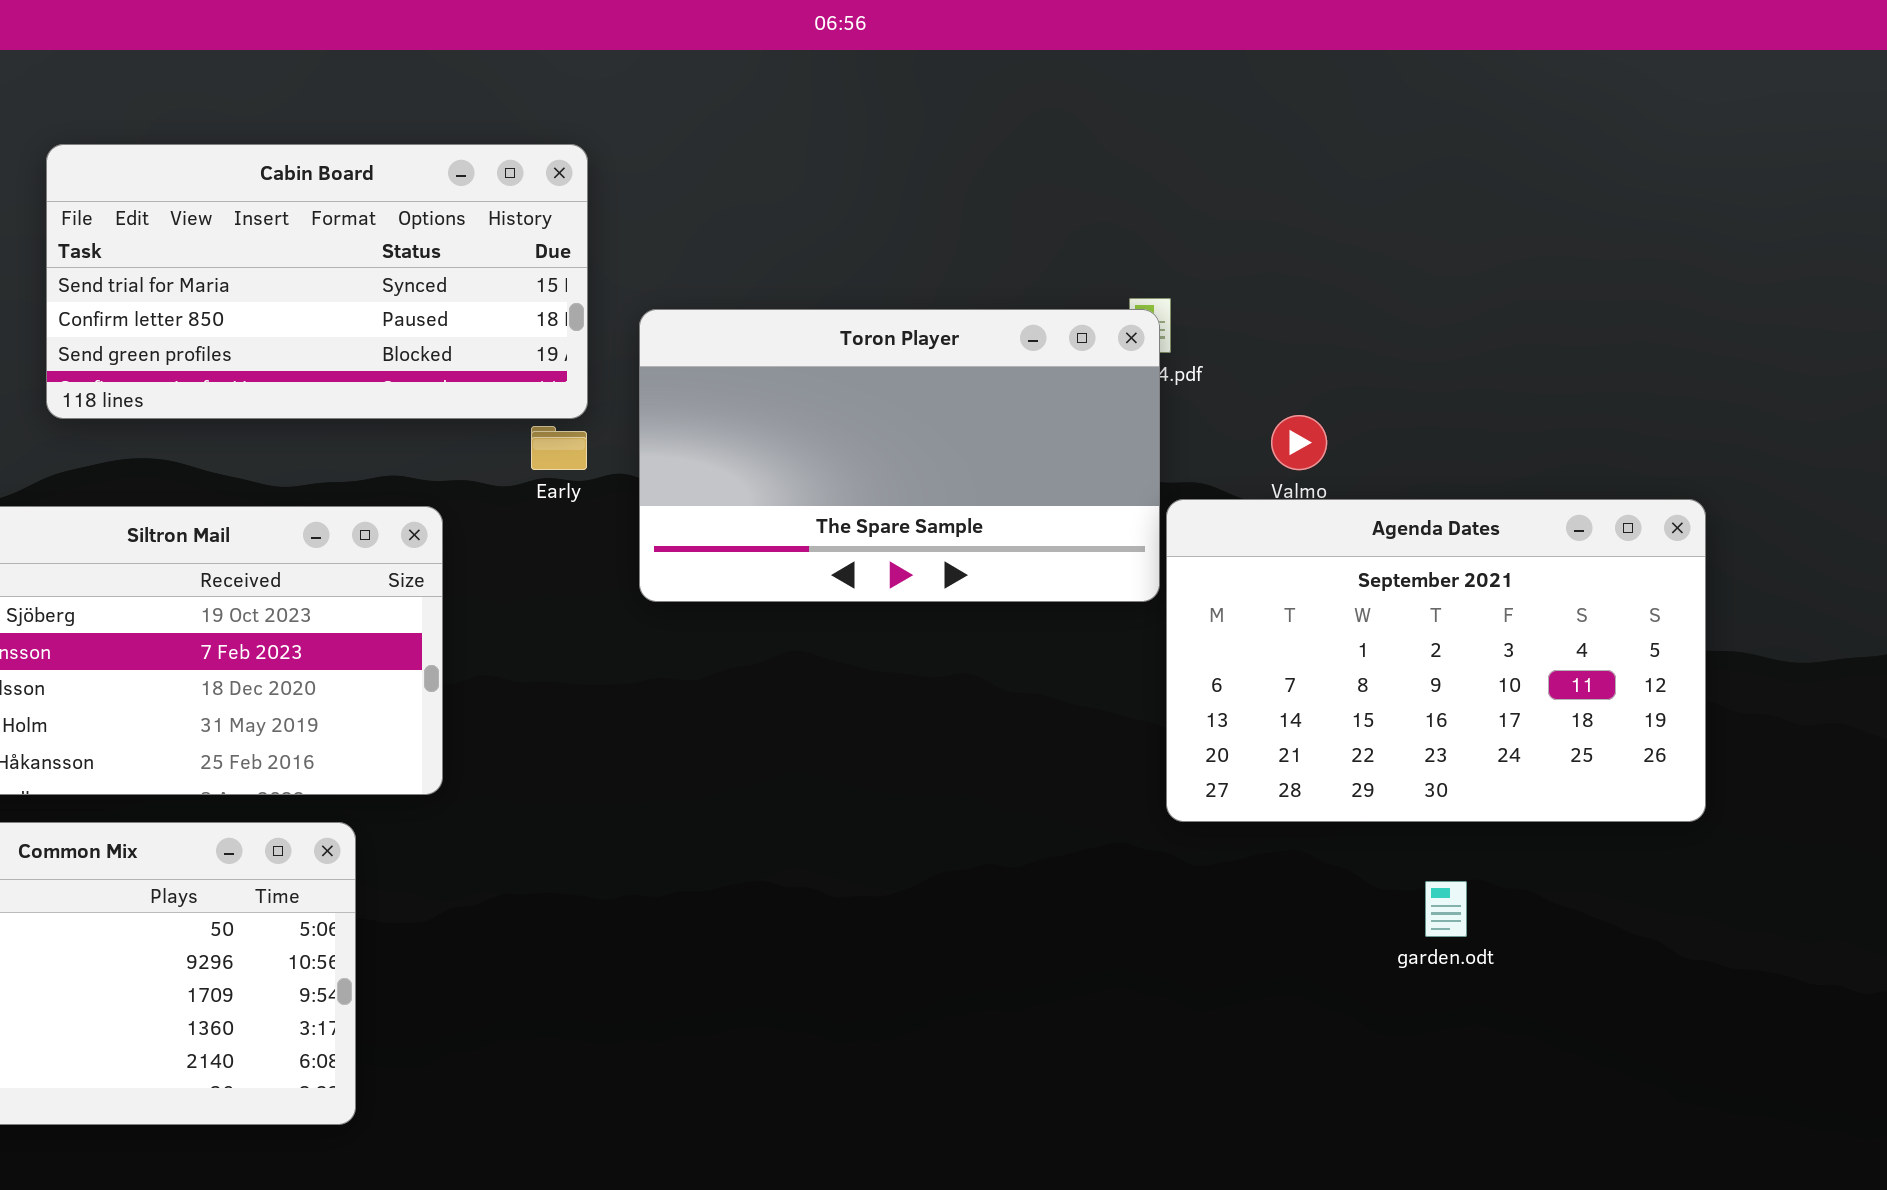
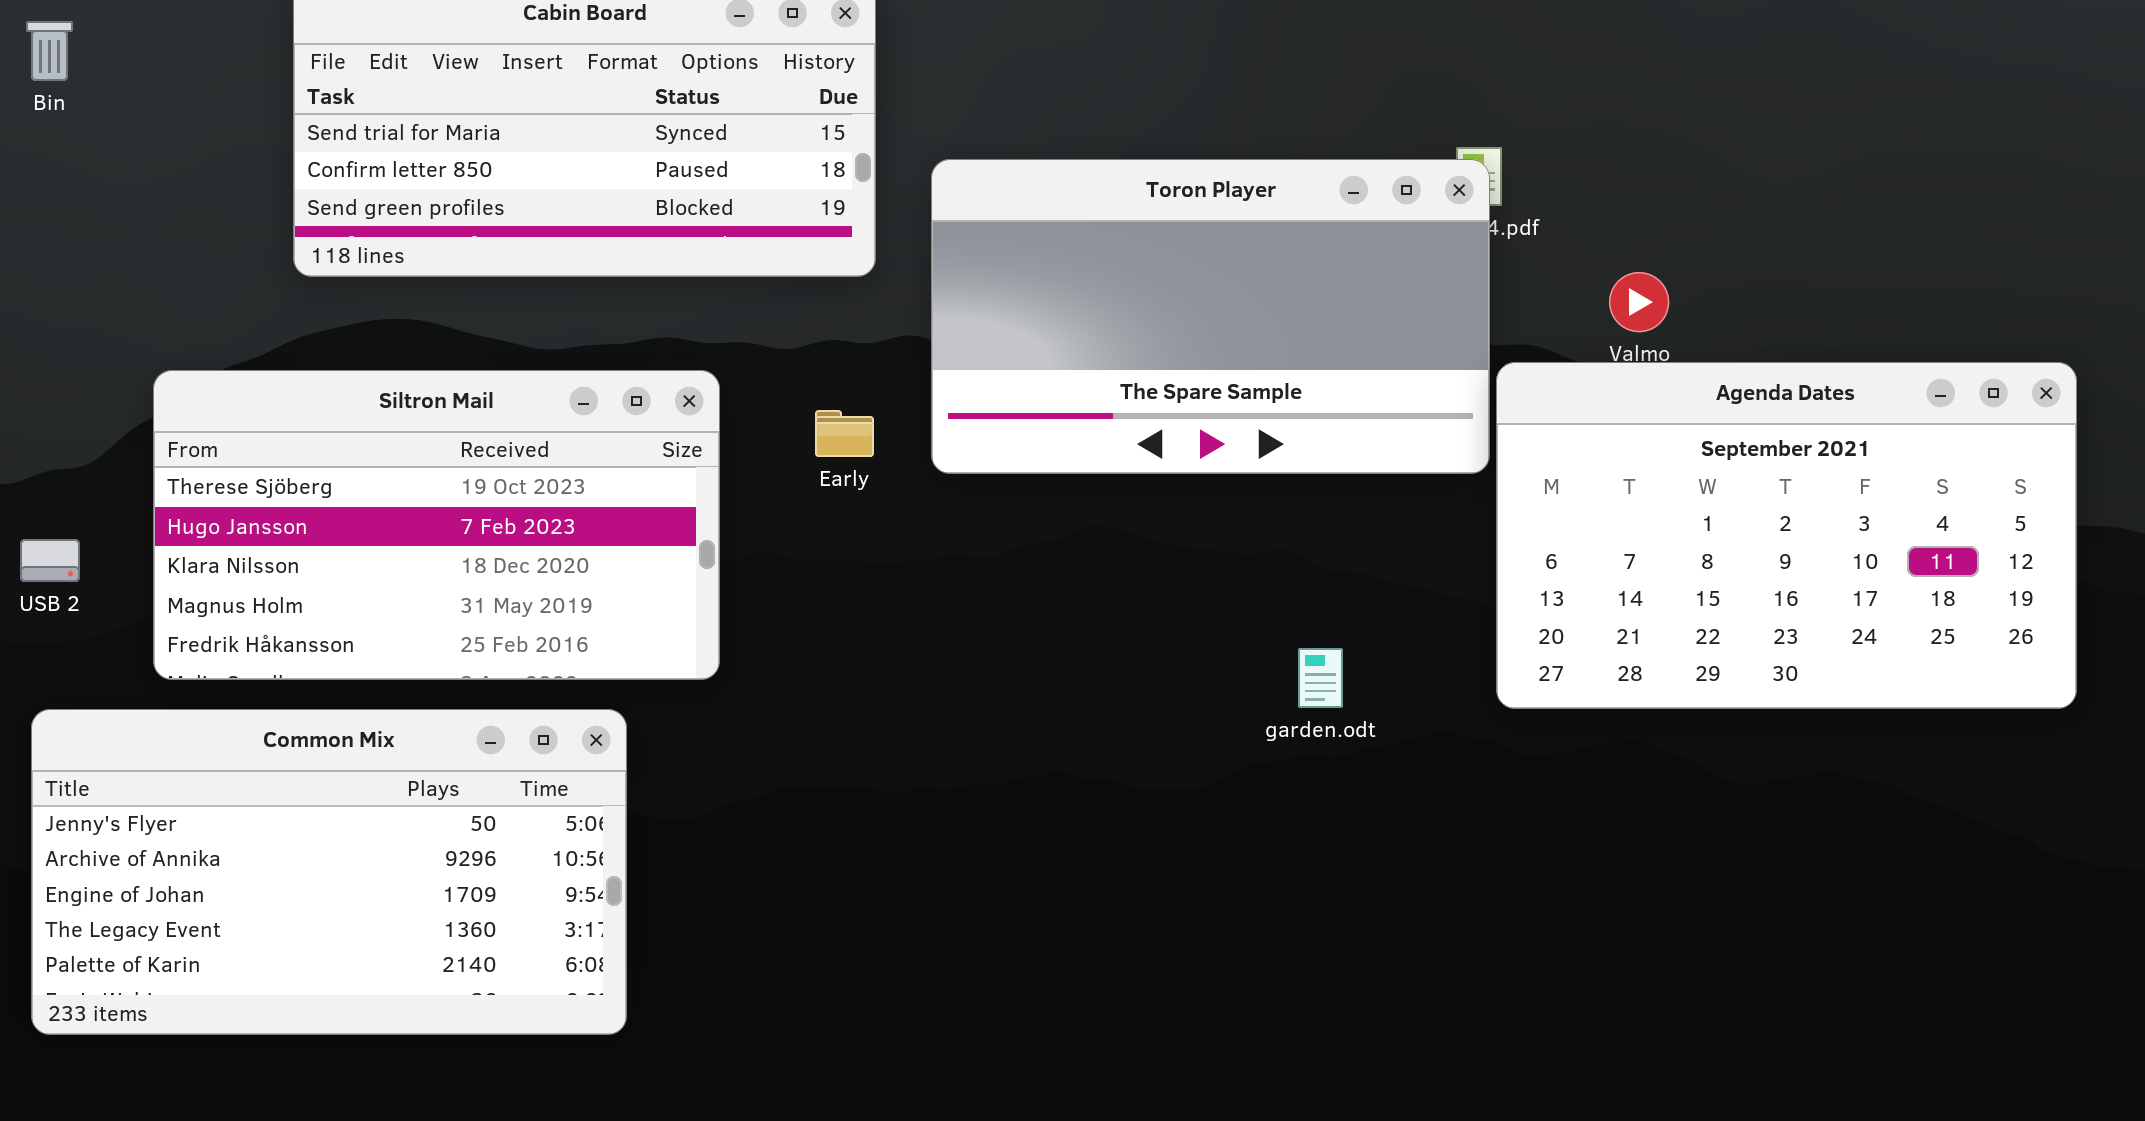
Early: [531,426,587,470] -> [815,410,874,457], moved
garden.odt: [1425,881,1467,937] -> [1298,648,1343,708], moved

